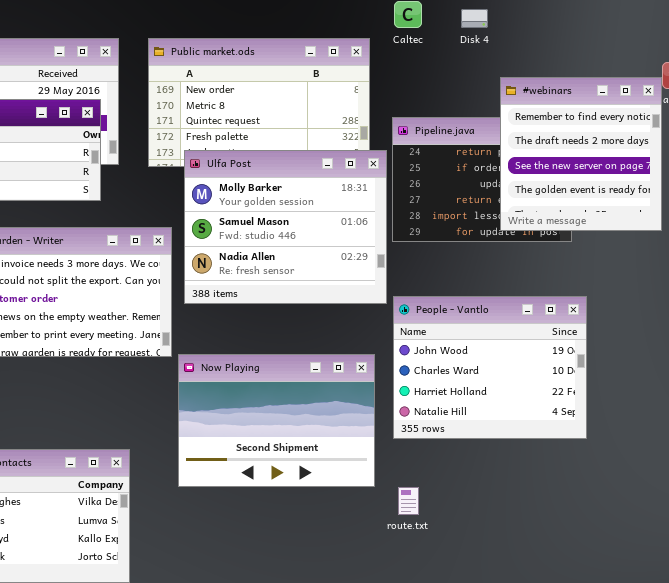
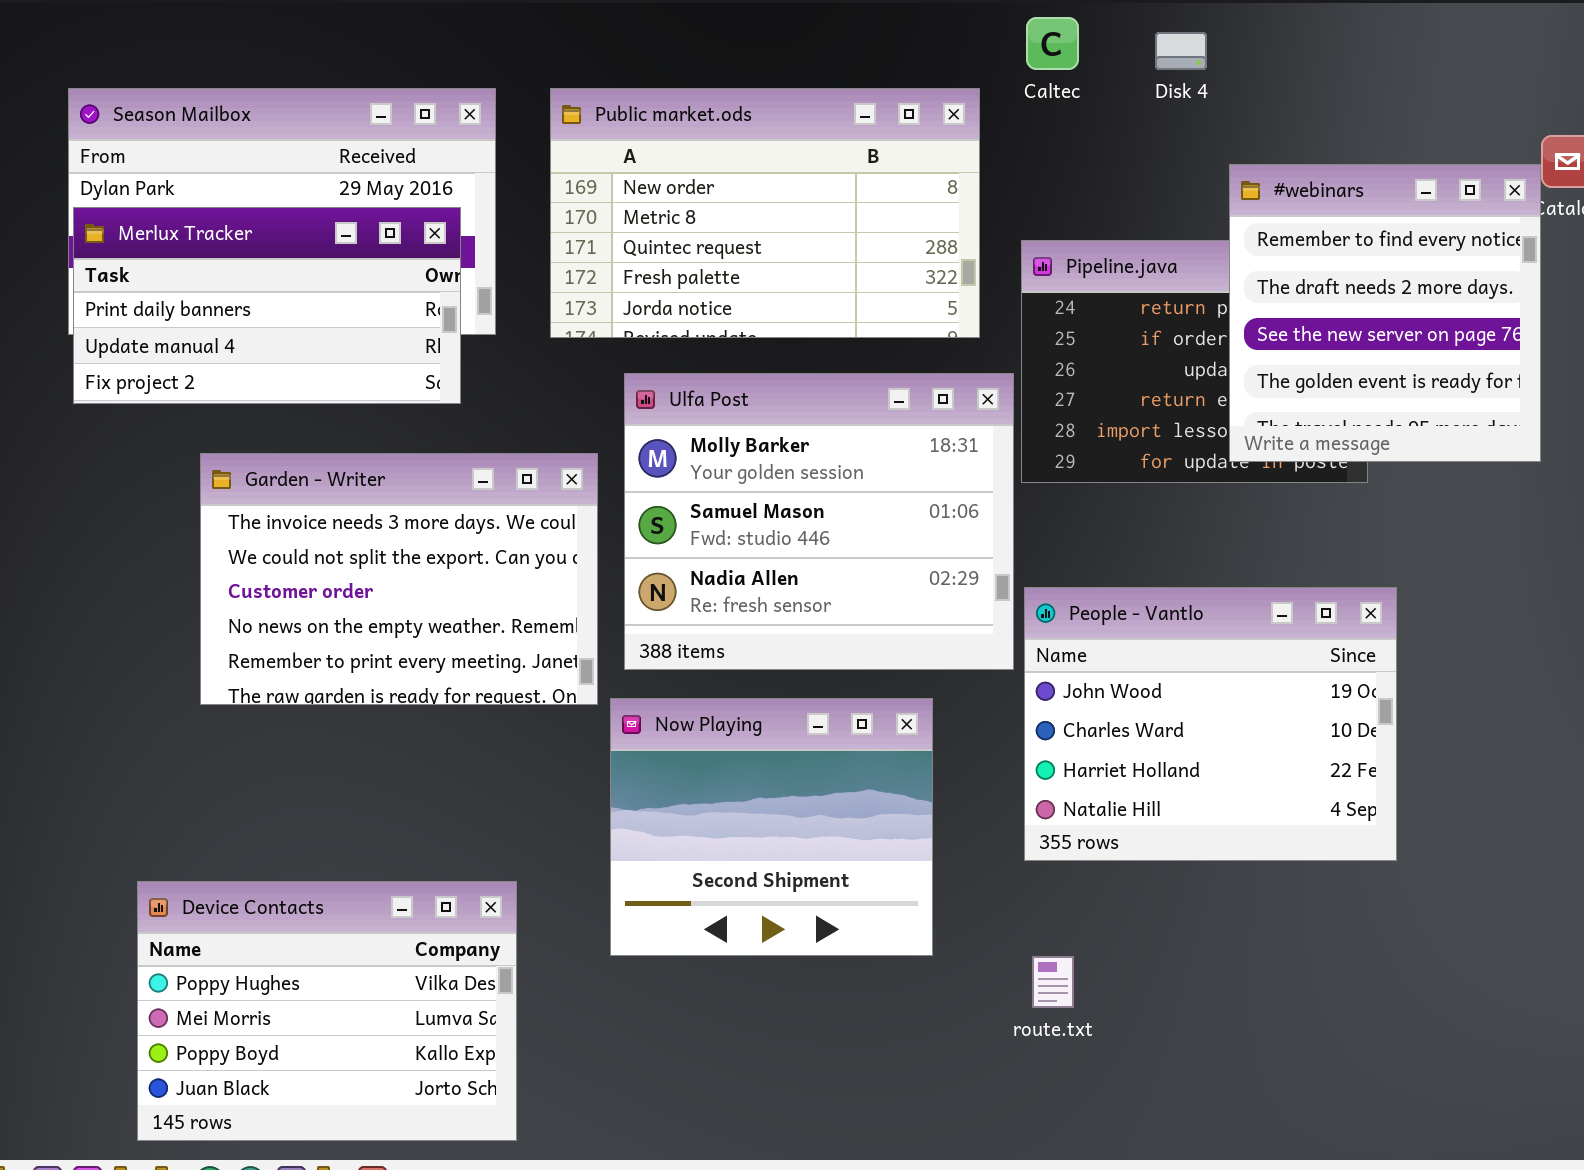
Ulfa Post: [184,150,387,304] -> [624,373,1014,670], moved
Now Playing: [178,354,375,487] -> [610,698,933,956], resized

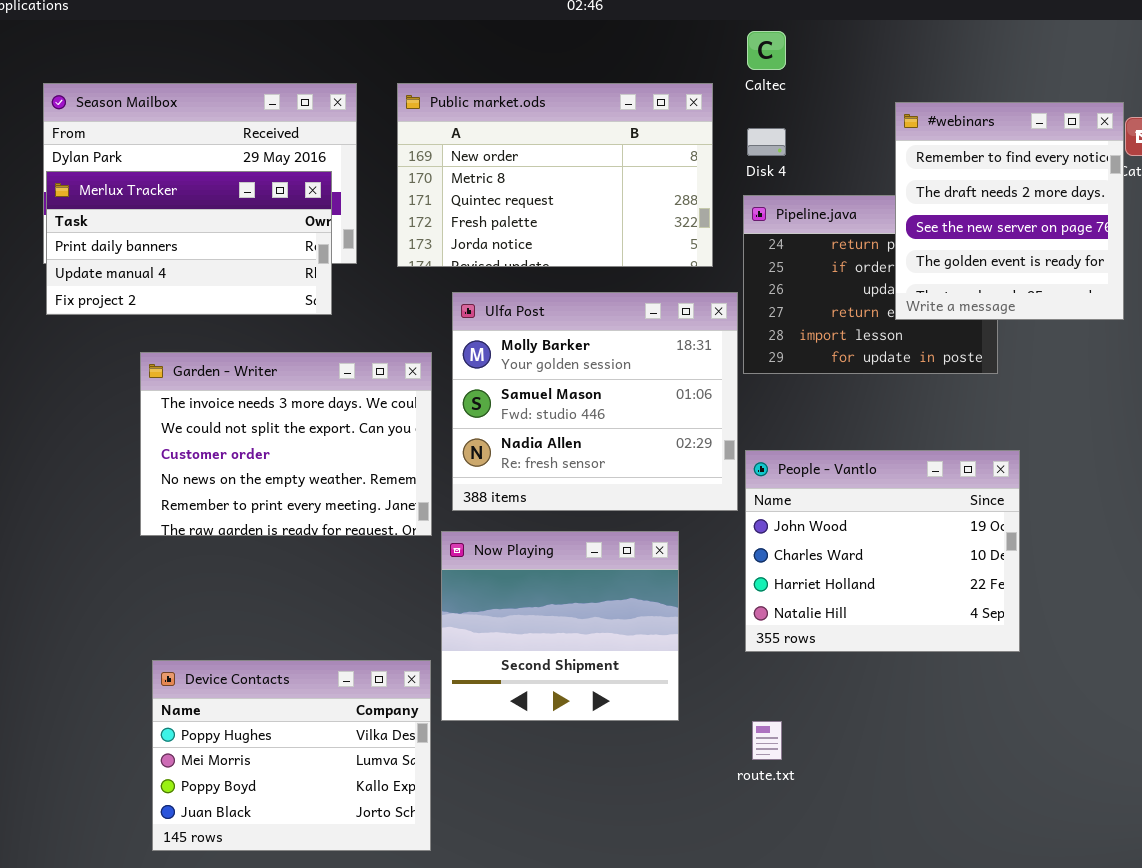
Disk 4: [1155,32,1207,70] -> [747,128,786,156], moved
#webinars: [1229,164,1541,462] -> [895,102,1124,320], moved
Device Contacts: [137,881,517,1141] -> [152,660,431,851], moved

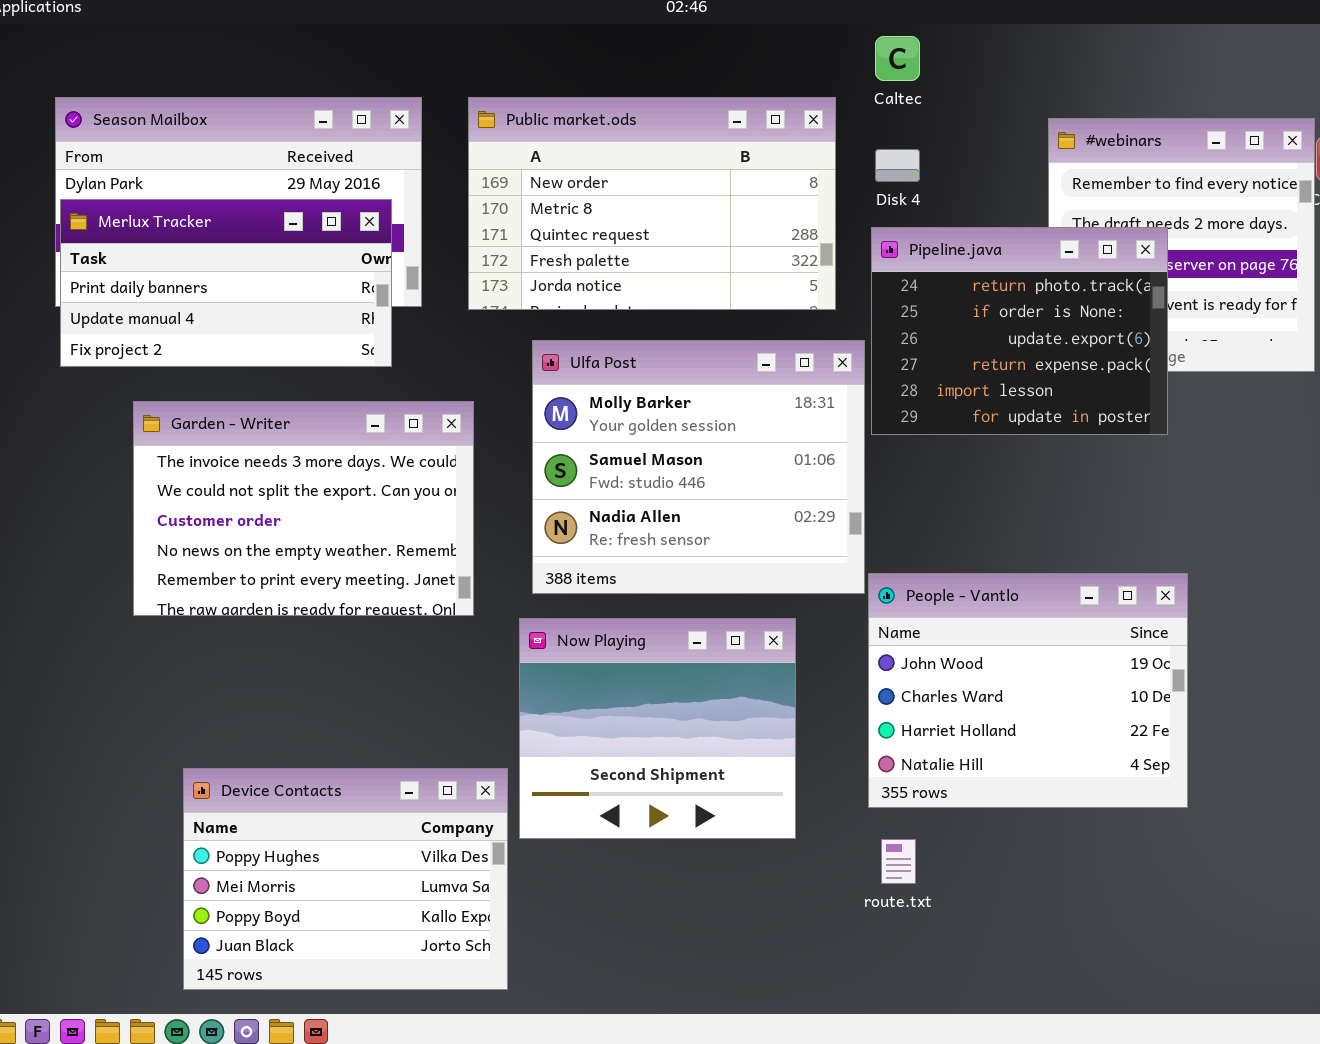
Pipeline.java: [743,195,998,374] -> [871,227,1168,435], raised
Garden - Writer: [140,352,432,536] -> [133,401,474,616], moved
People - Vantlo: [745,450,1020,652] -> [868,573,1188,808], moved

